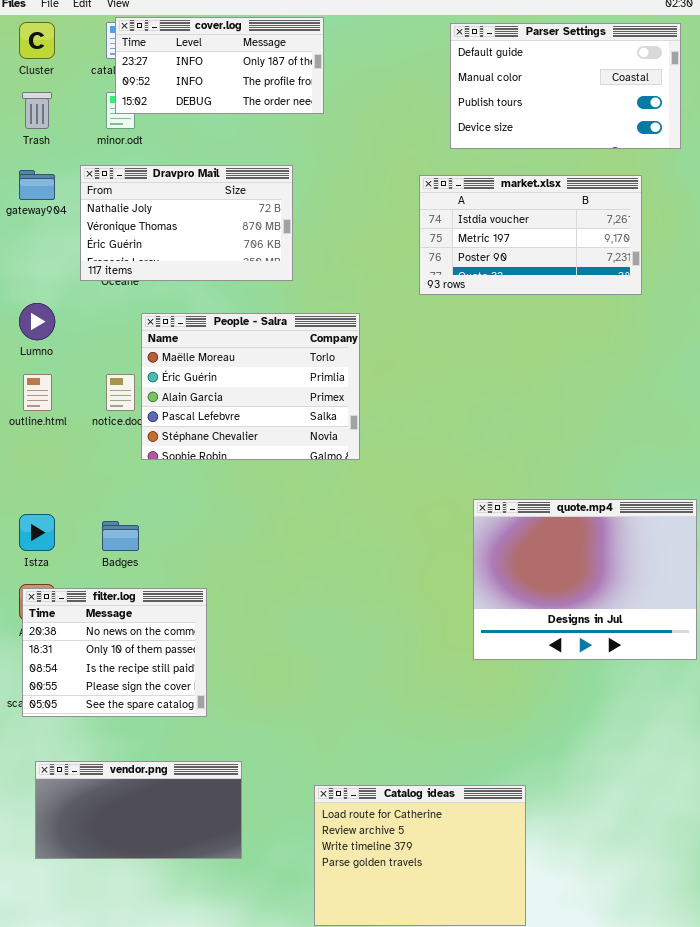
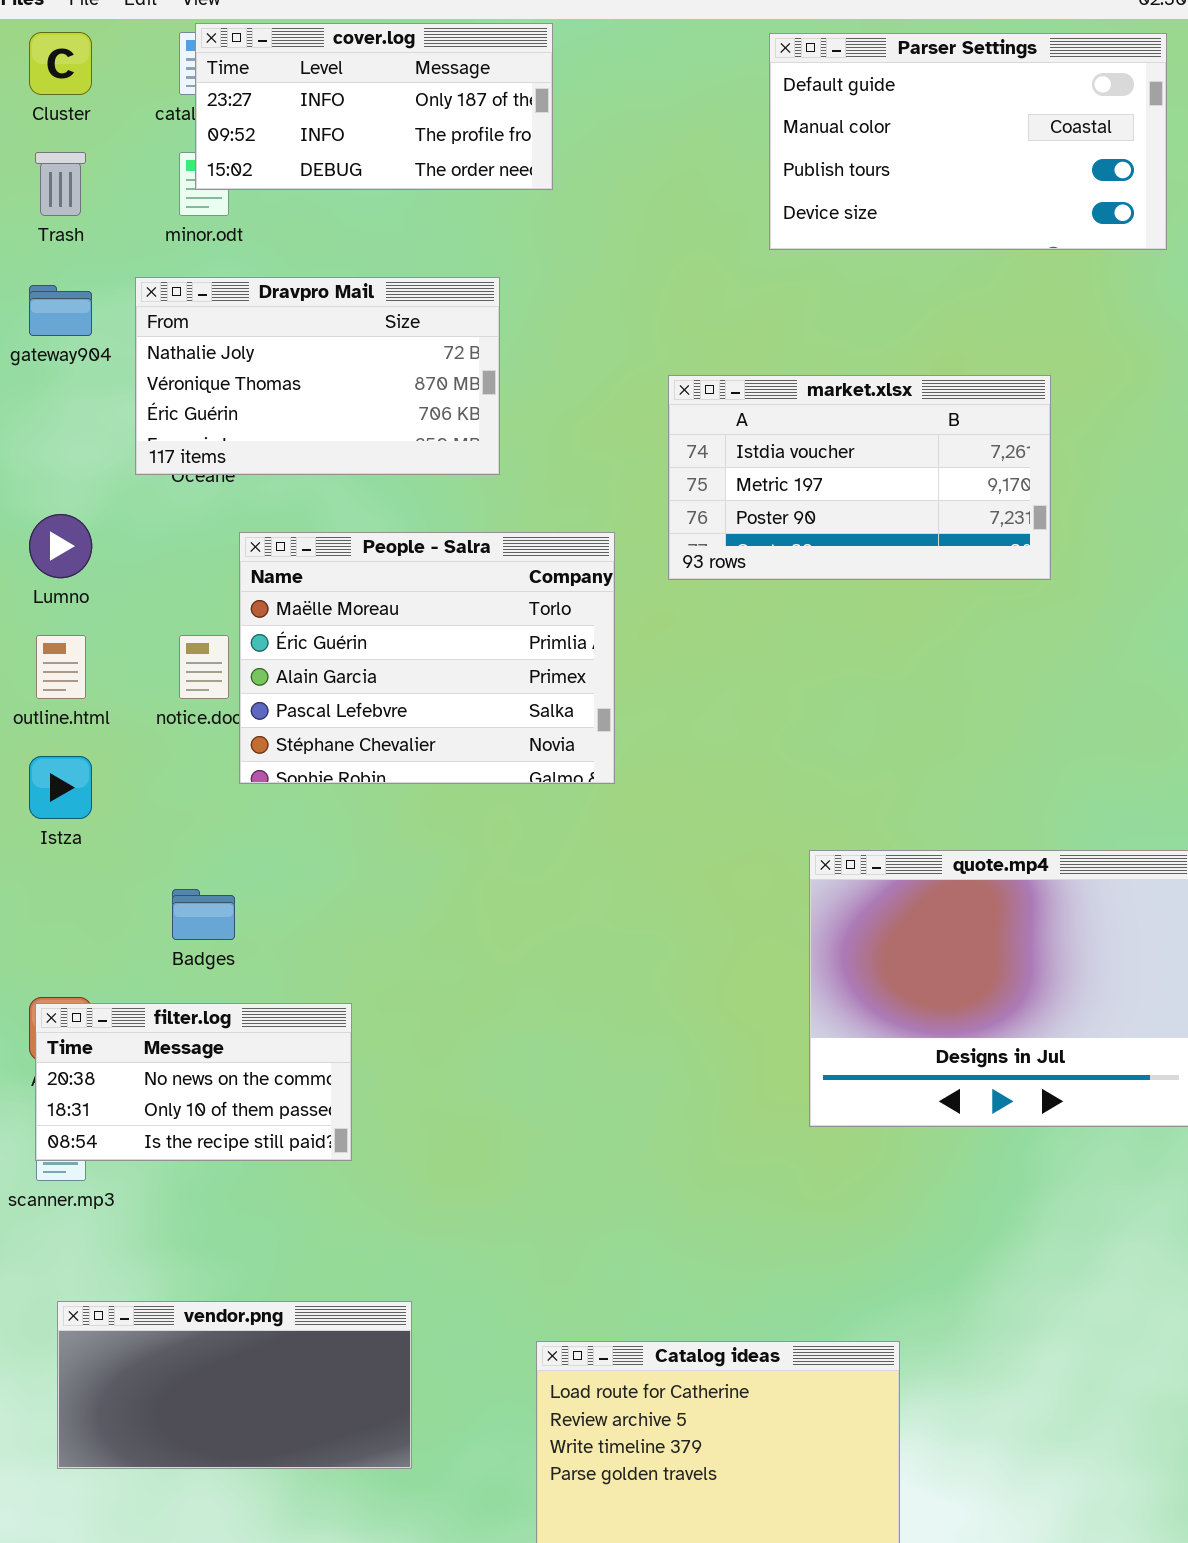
market.xlsx: [419,175,642,295] -> [668,375,1051,580], moved
Istza: [19,514,55,551] -> [29,756,92,819], moved
filter.log: [22,588,207,717] -> [35,1003,352,1161], resized

